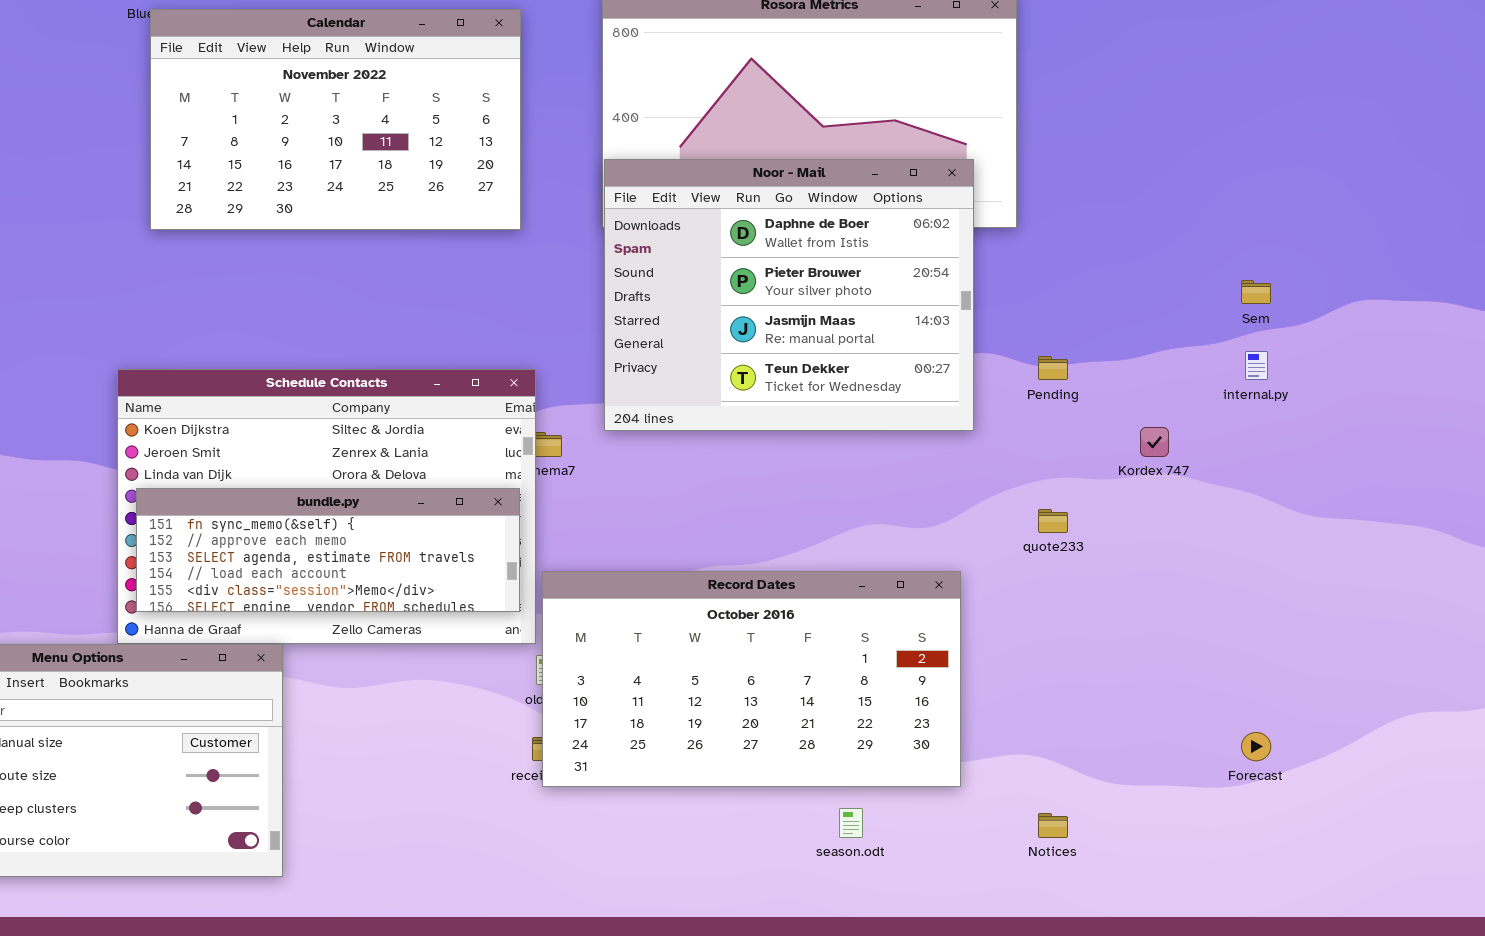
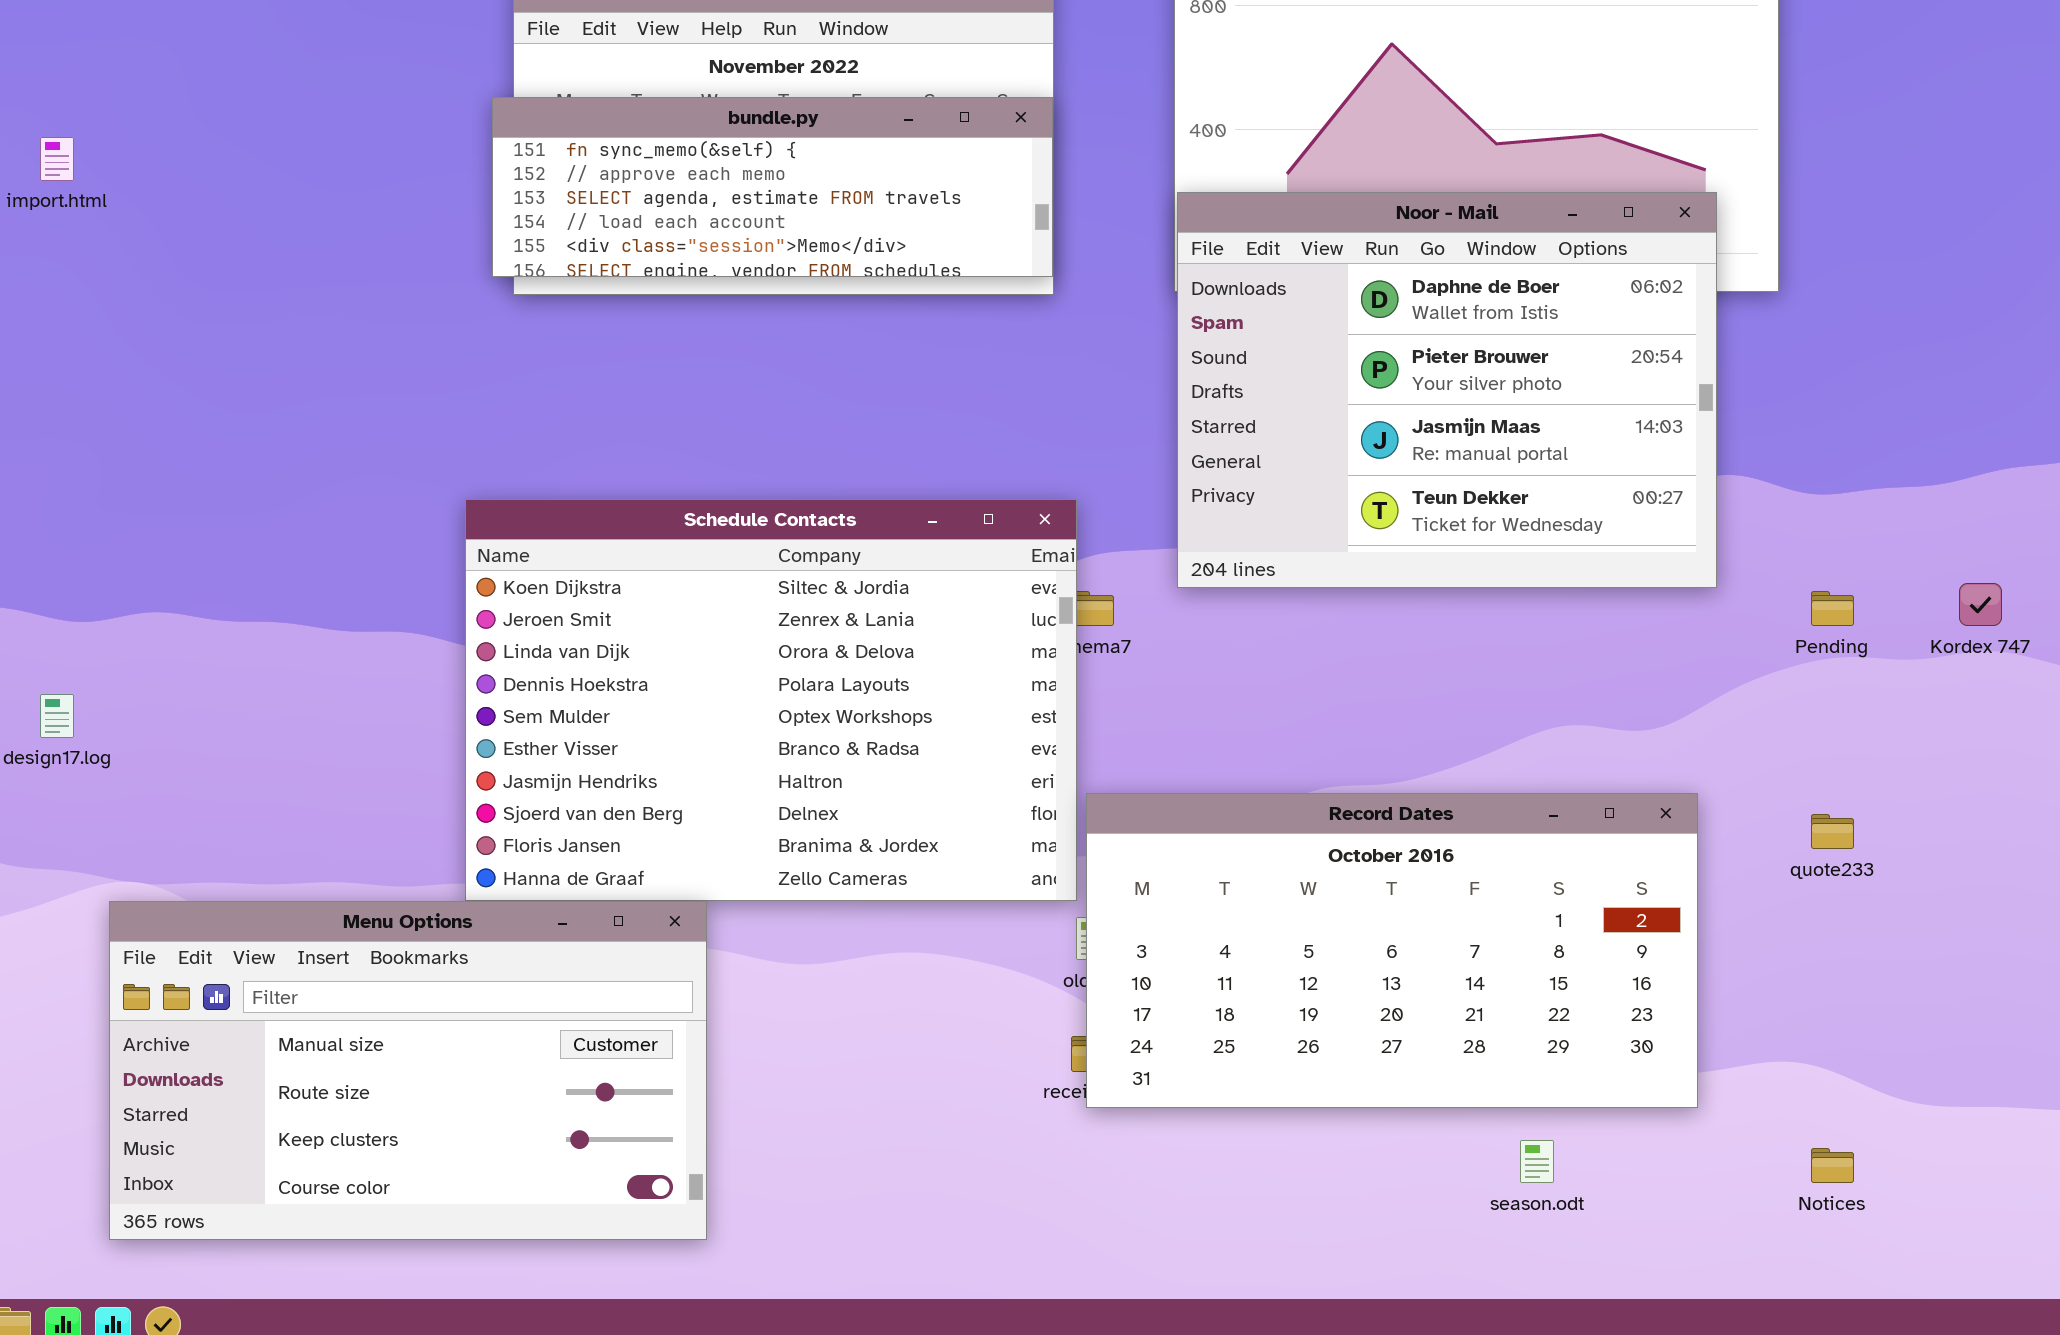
Pending: [1038,356,1068,380] -> [1811,591,1854,626], moved
bundle.py: [136,488,520,612] -> [492,97,1053,277], moved
quote233: [1038,509,1068,533] -> [1811,814,1854,849], moved

